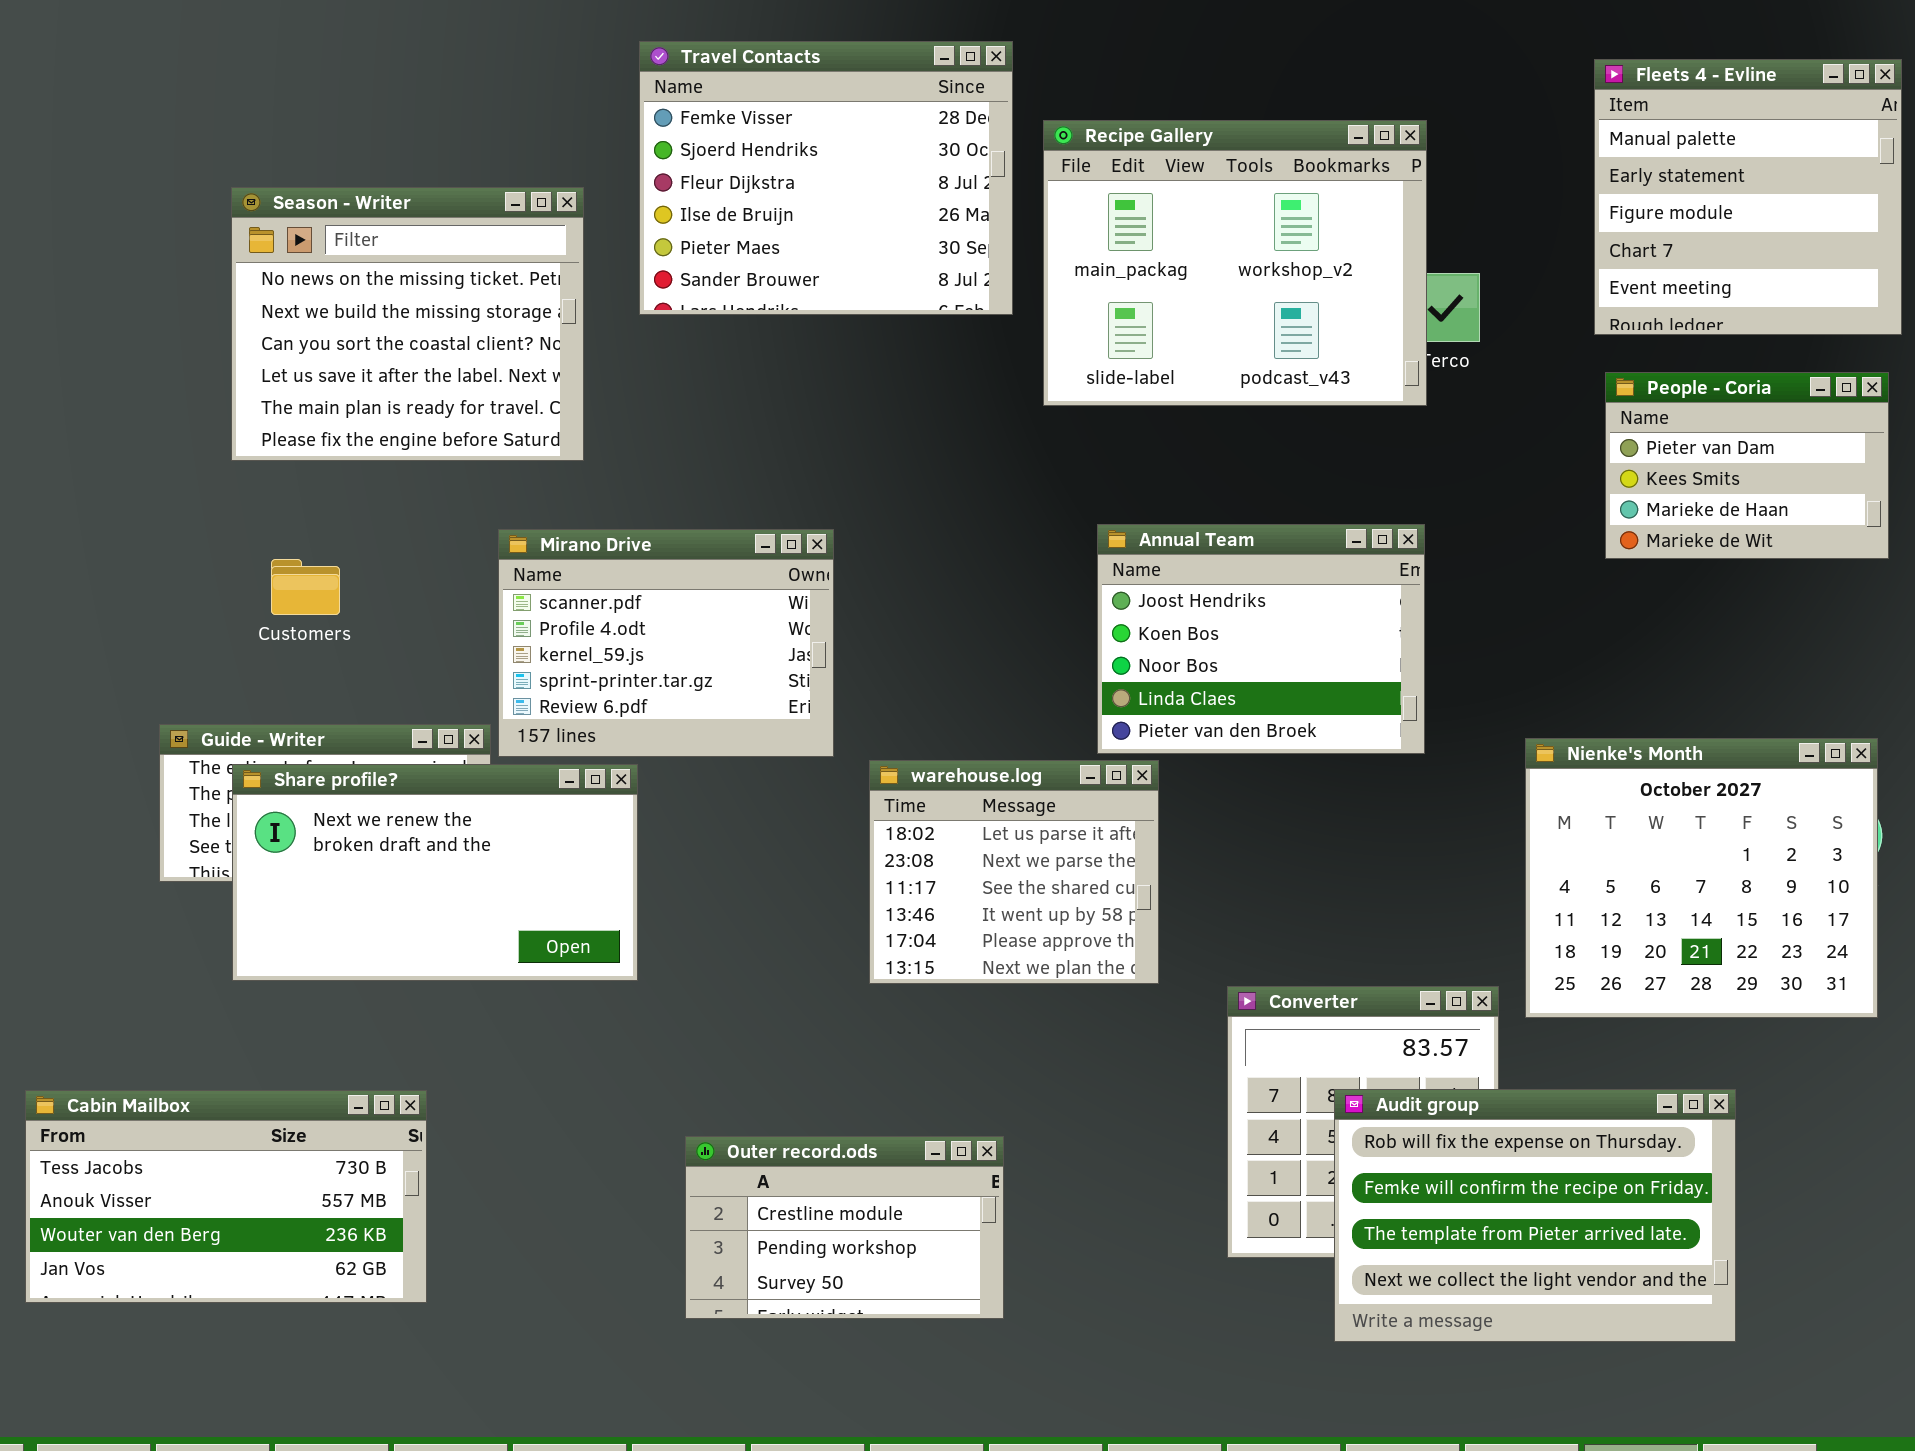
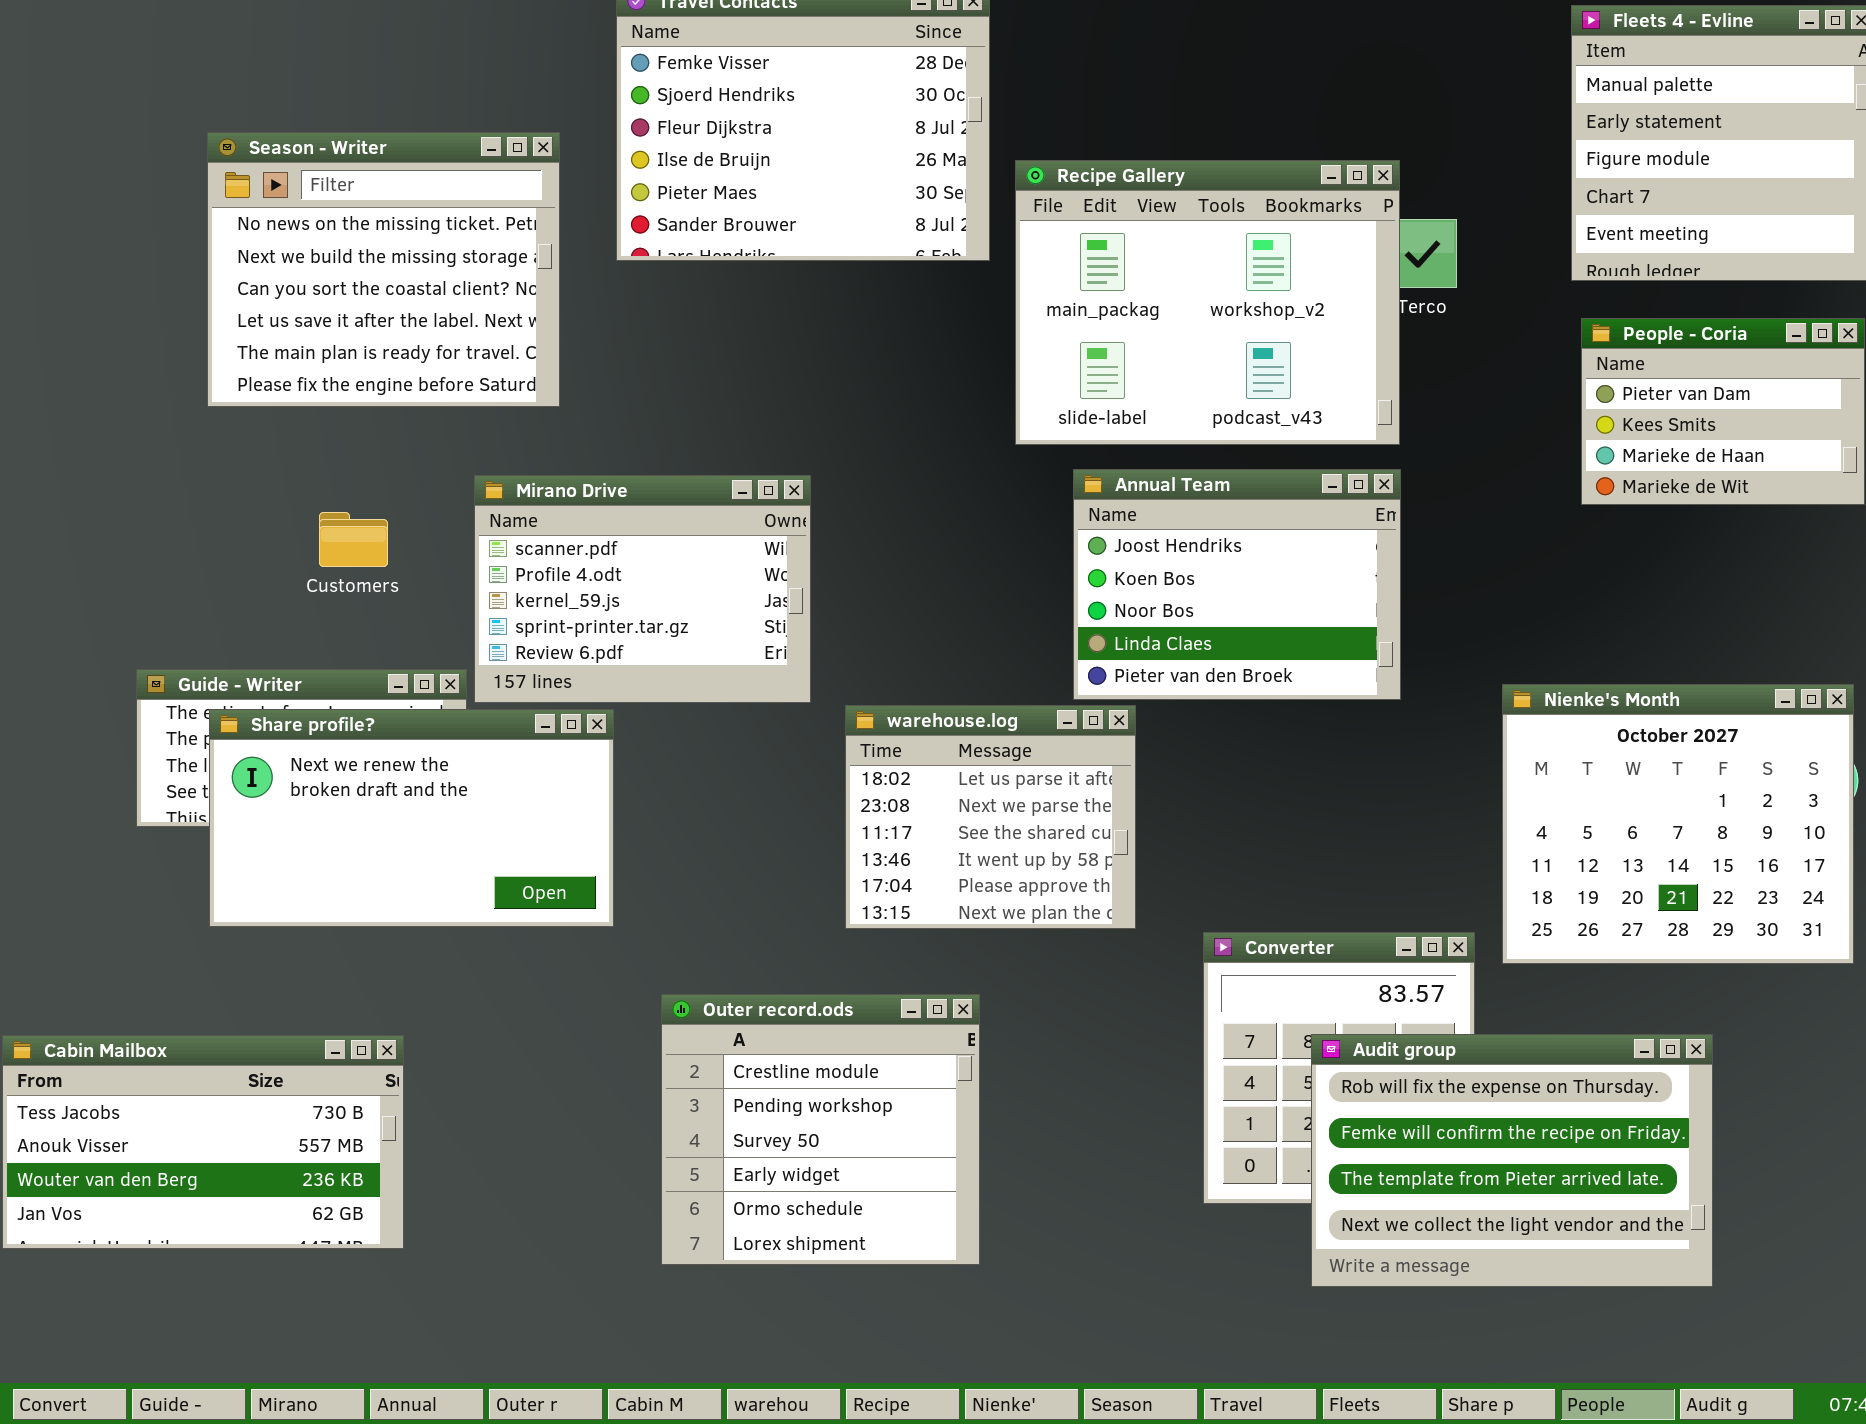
Recipe Gallery: [1043,120,1427,406] -> [1015,160,1400,445], moved
Customers: [271,559,340,615] -> [319,512,388,567], moved
Outer record.ods: [685,1136,1004,1319] -> [661,994,980,1265], resized

